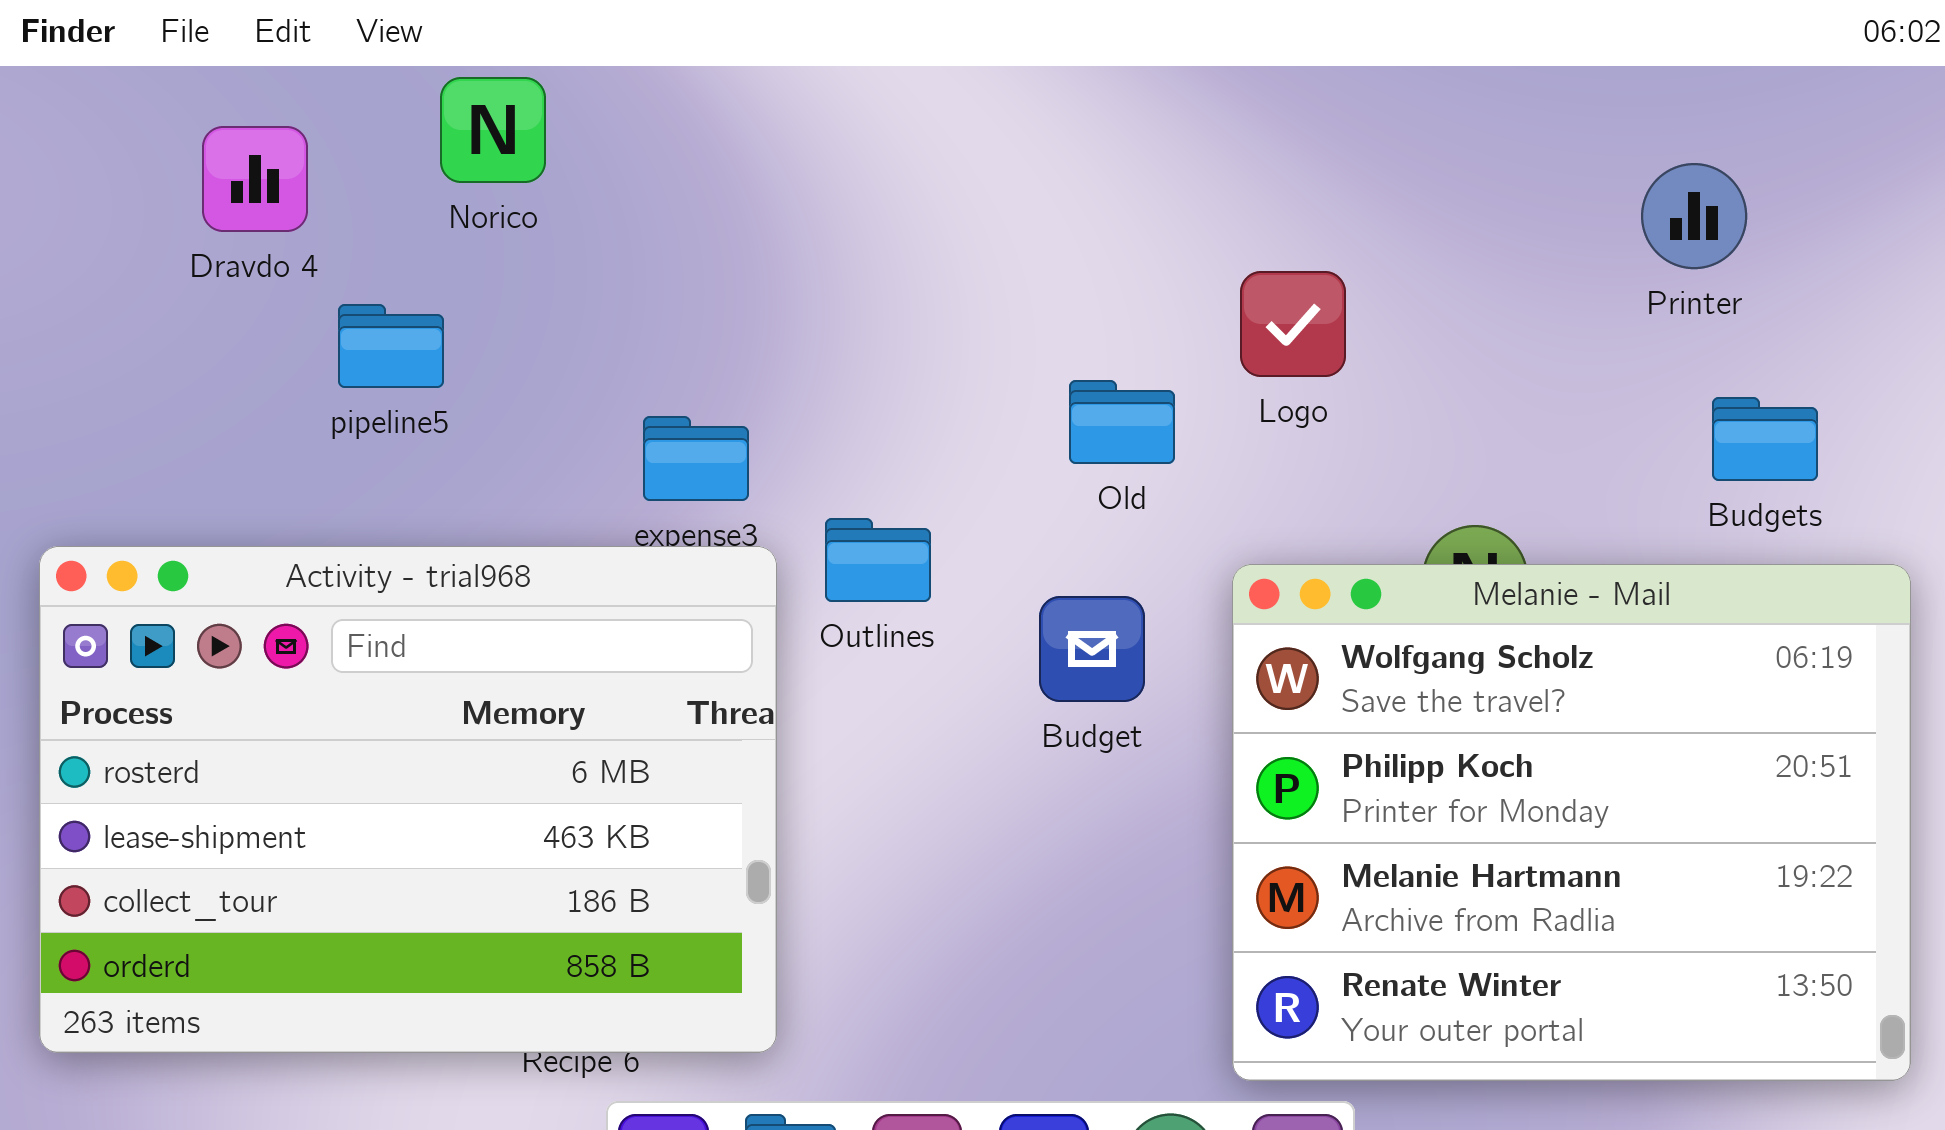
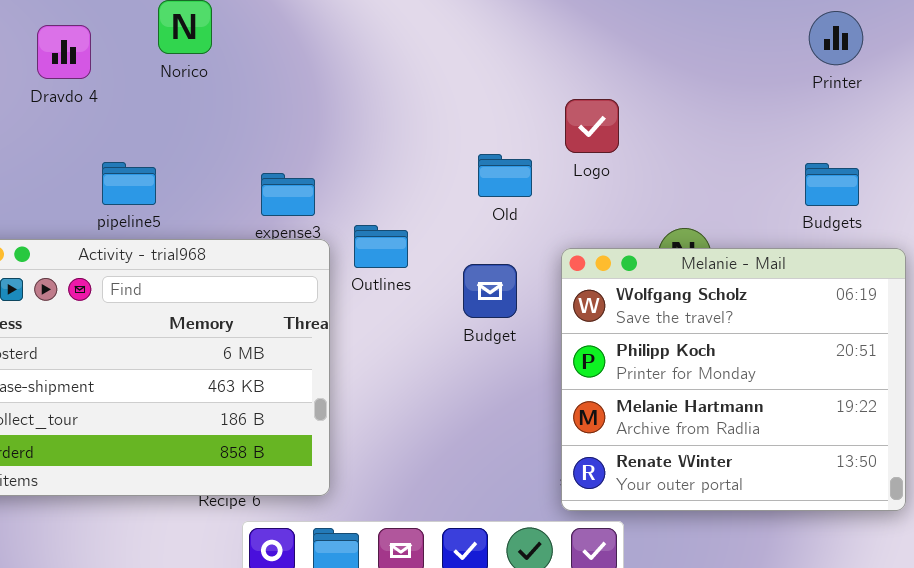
Printer: [1641,163,1747,269] -> [809,11,863,65], moved
pipeline5: [338,304,444,388] -> [102,162,156,205], moved

